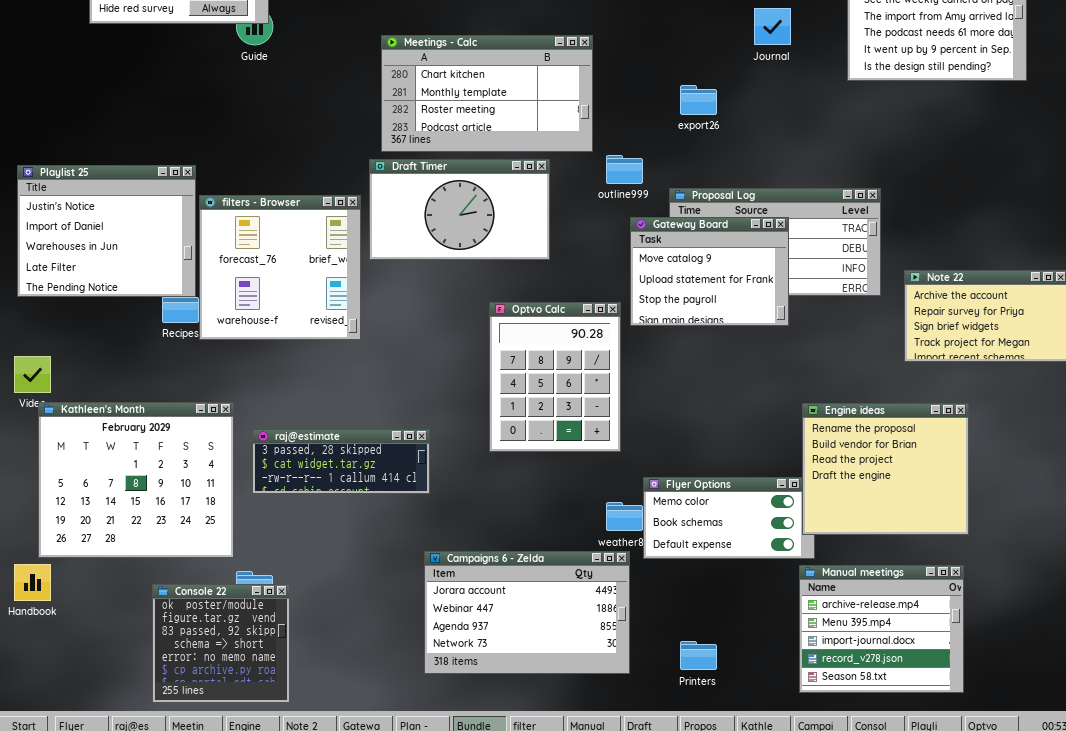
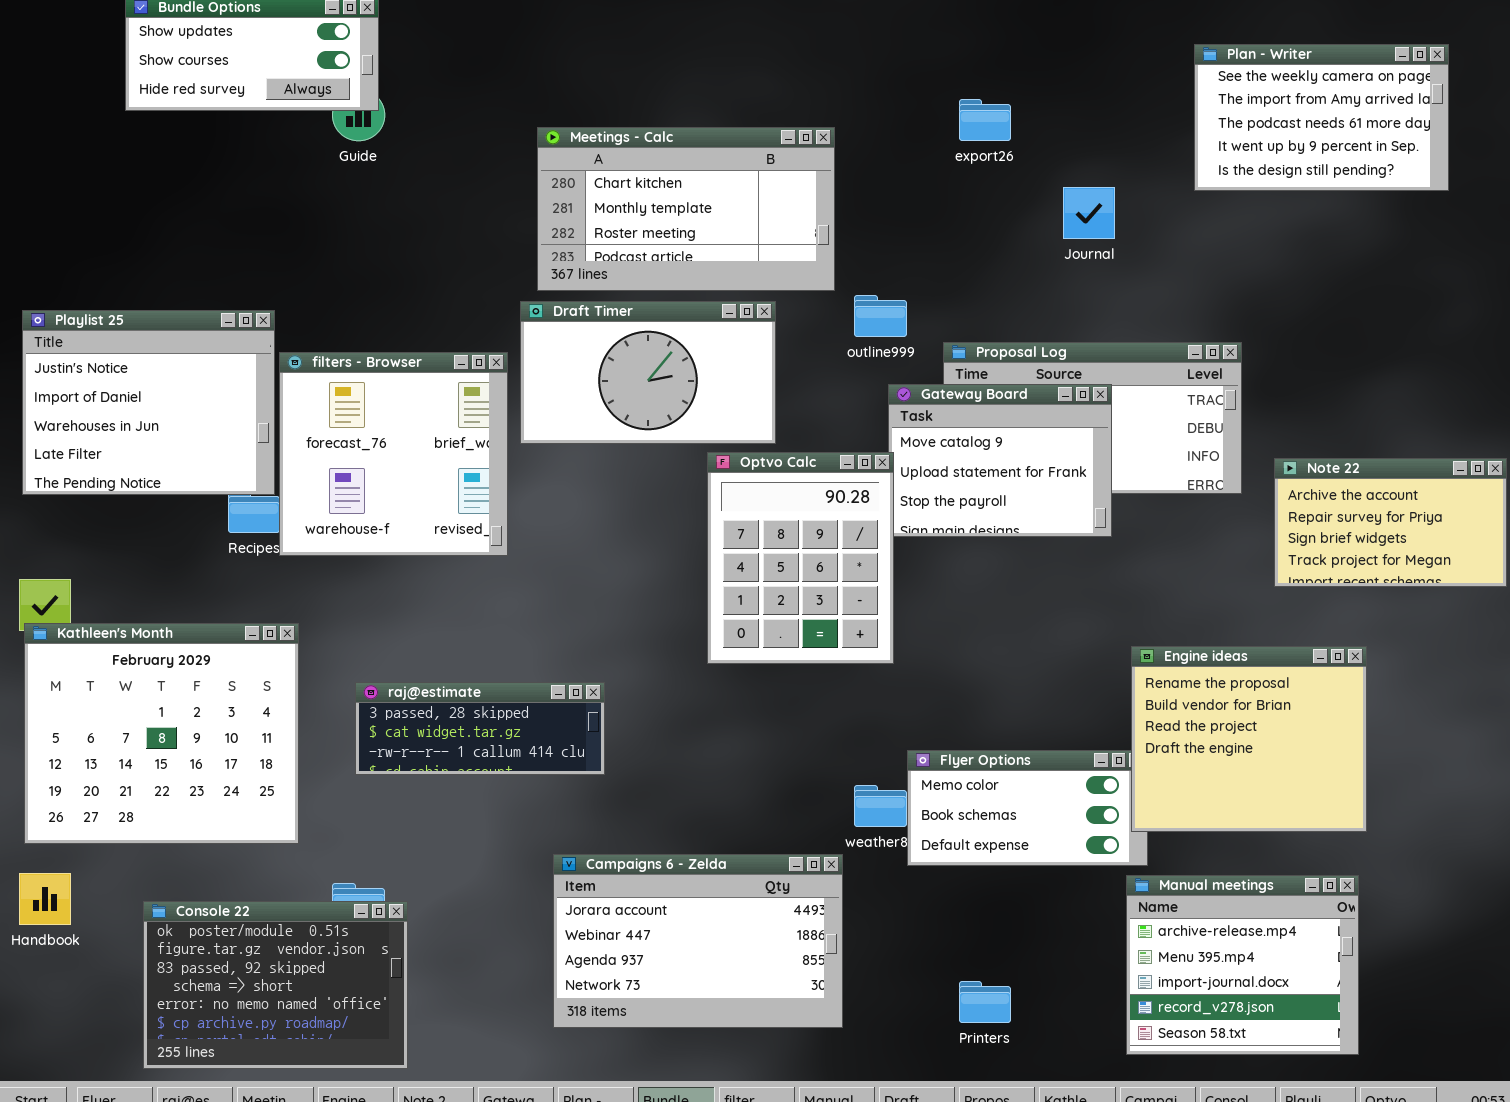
Journal: [754,8,791,45] -> [1063,187,1115,239], moved
export26: [680,85,717,115] -> [959,99,1011,141], moved
Optvo Calc: [489,302,621,452] -> [707,452,894,664], moved
Kathleen's Month: [38,402,234,558] -> [24,623,299,844], moved
Campaigns 6 - Zelda: [424,551,630,674] -> [553,854,843,1028], moved
Console 22: [152,584,290,703] -> [143,901,408,1069], resized

